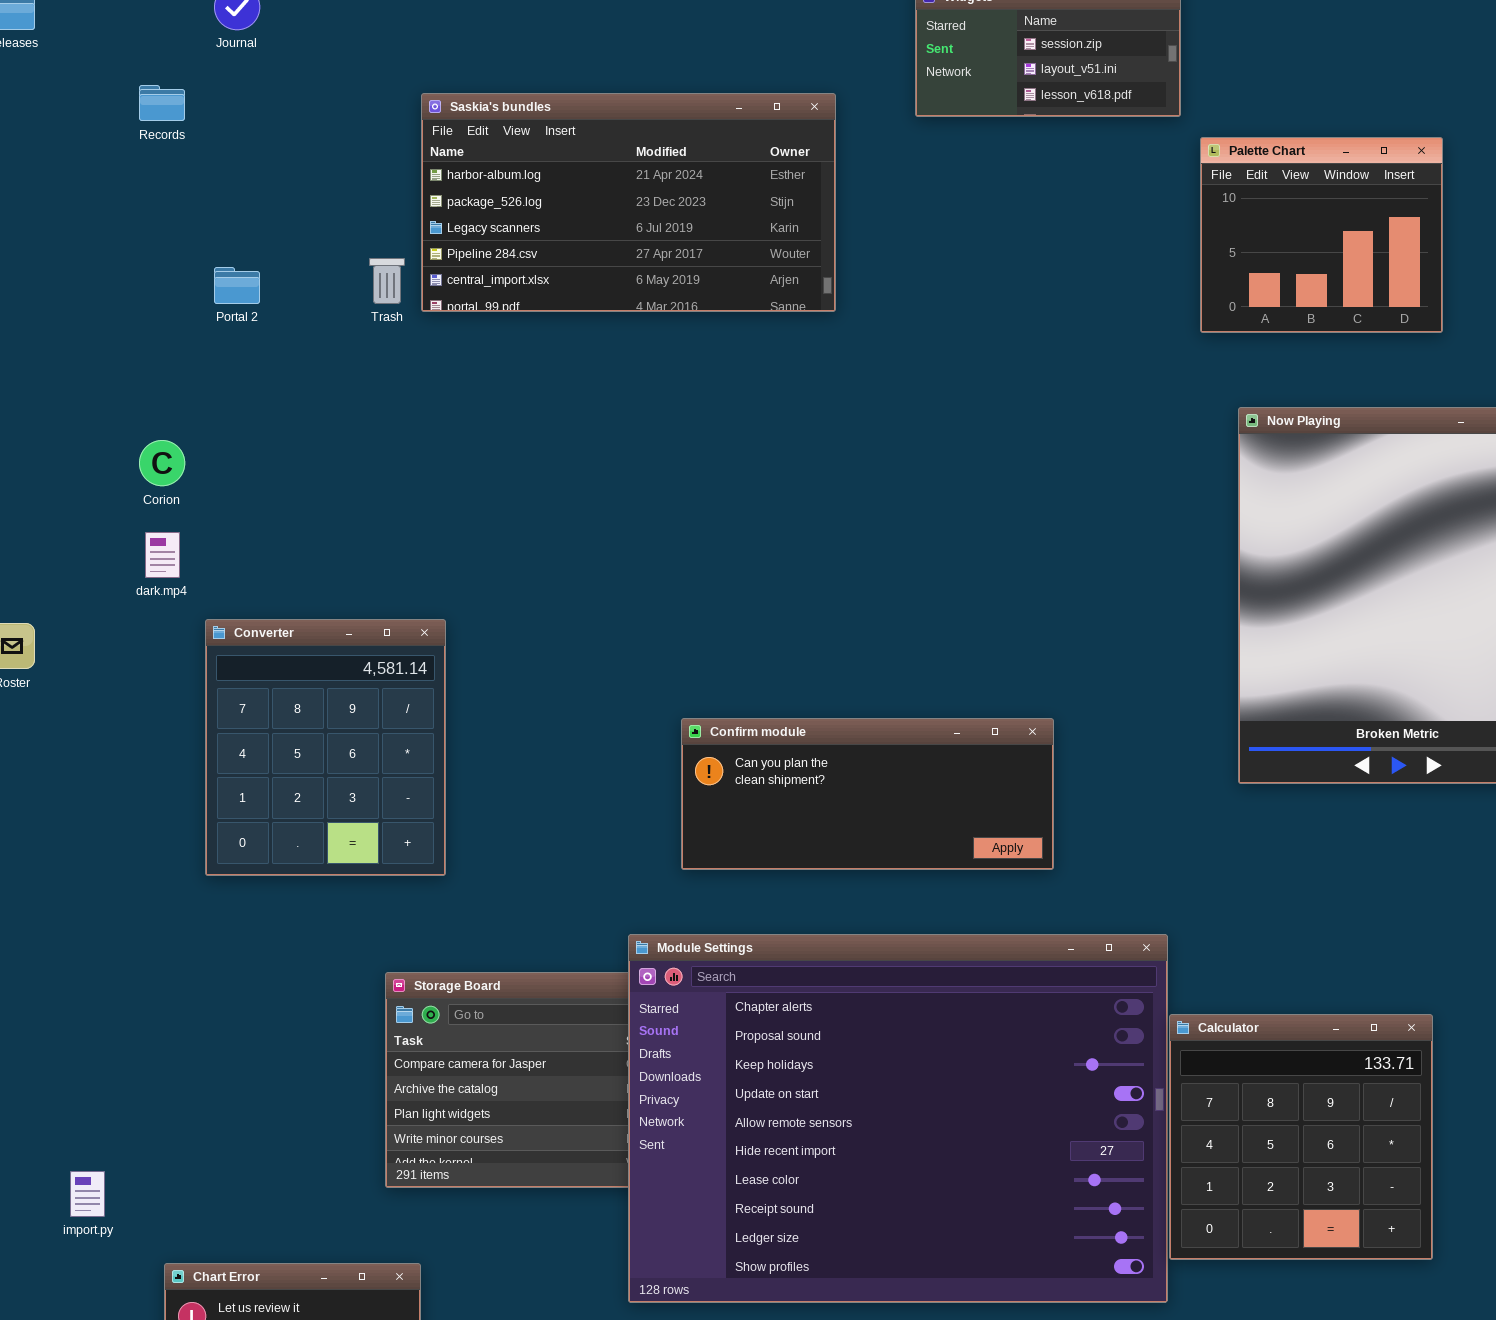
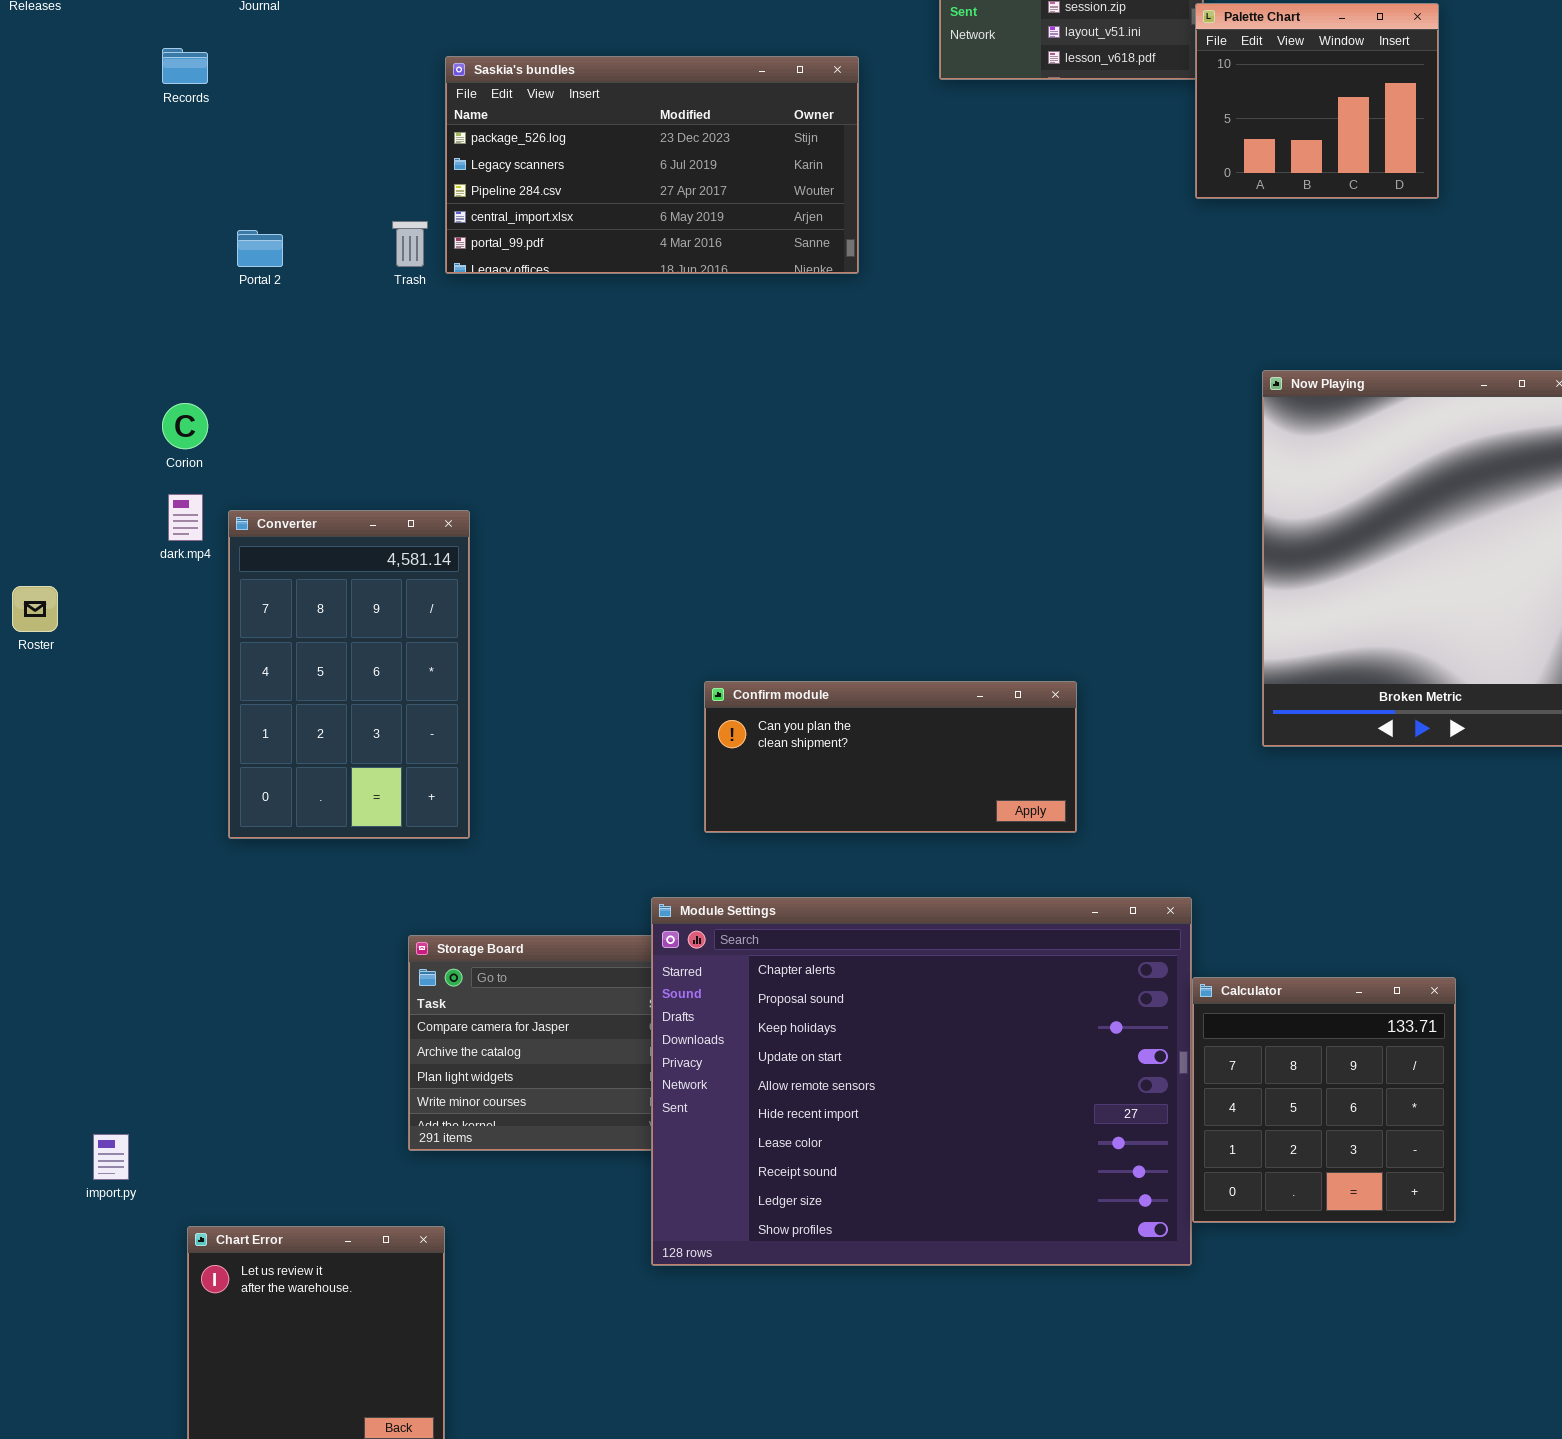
Saskia's bundles: [421,93,836,312] -> [445,56,859,274], scrolled down 1 row
Palette Chart: [1200,137,1443,333] -> [1195,3,1439,199], moved
Converter: [205,619,446,876] -> [228,510,470,839], resized

